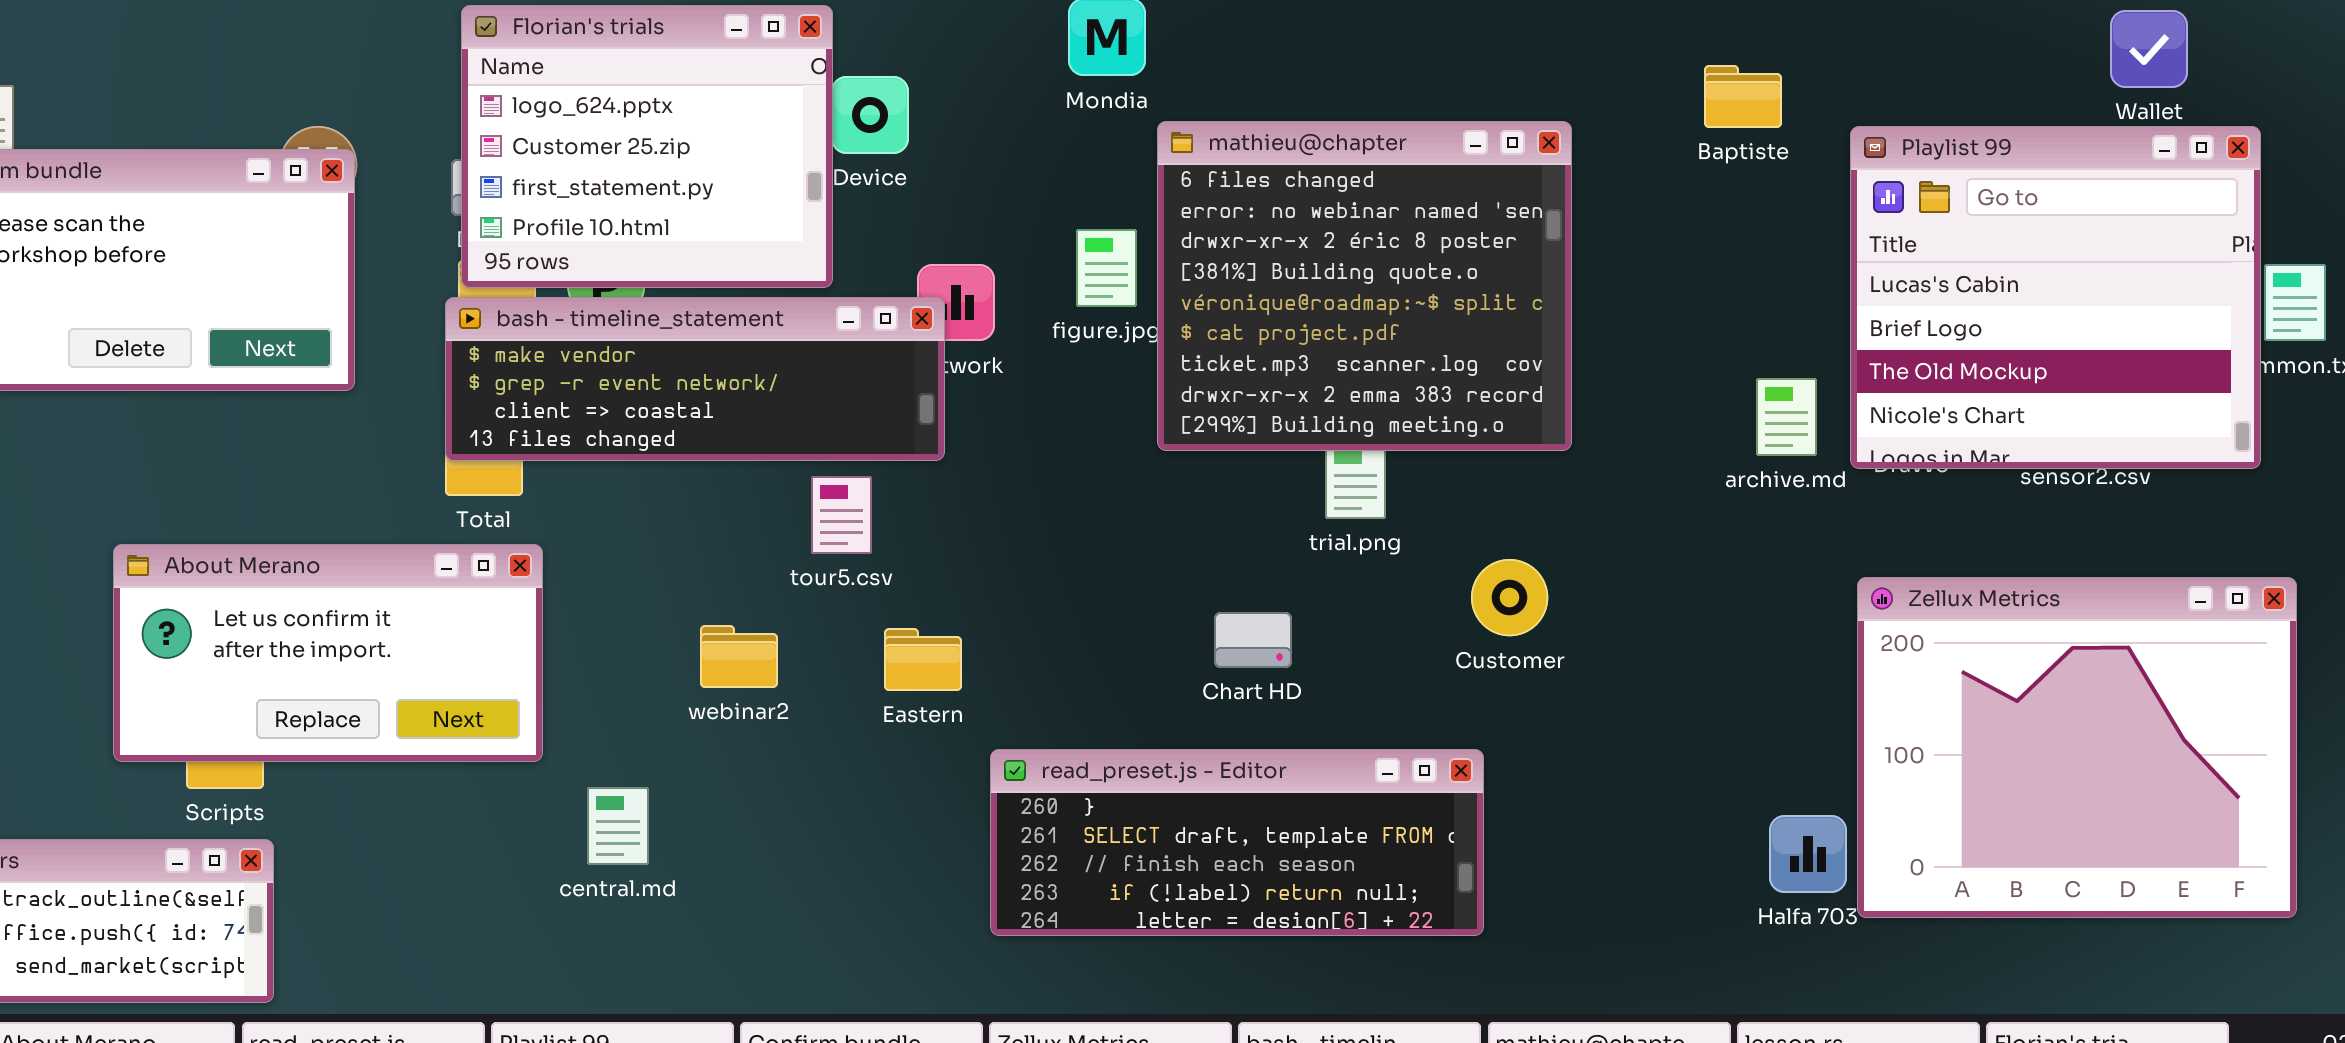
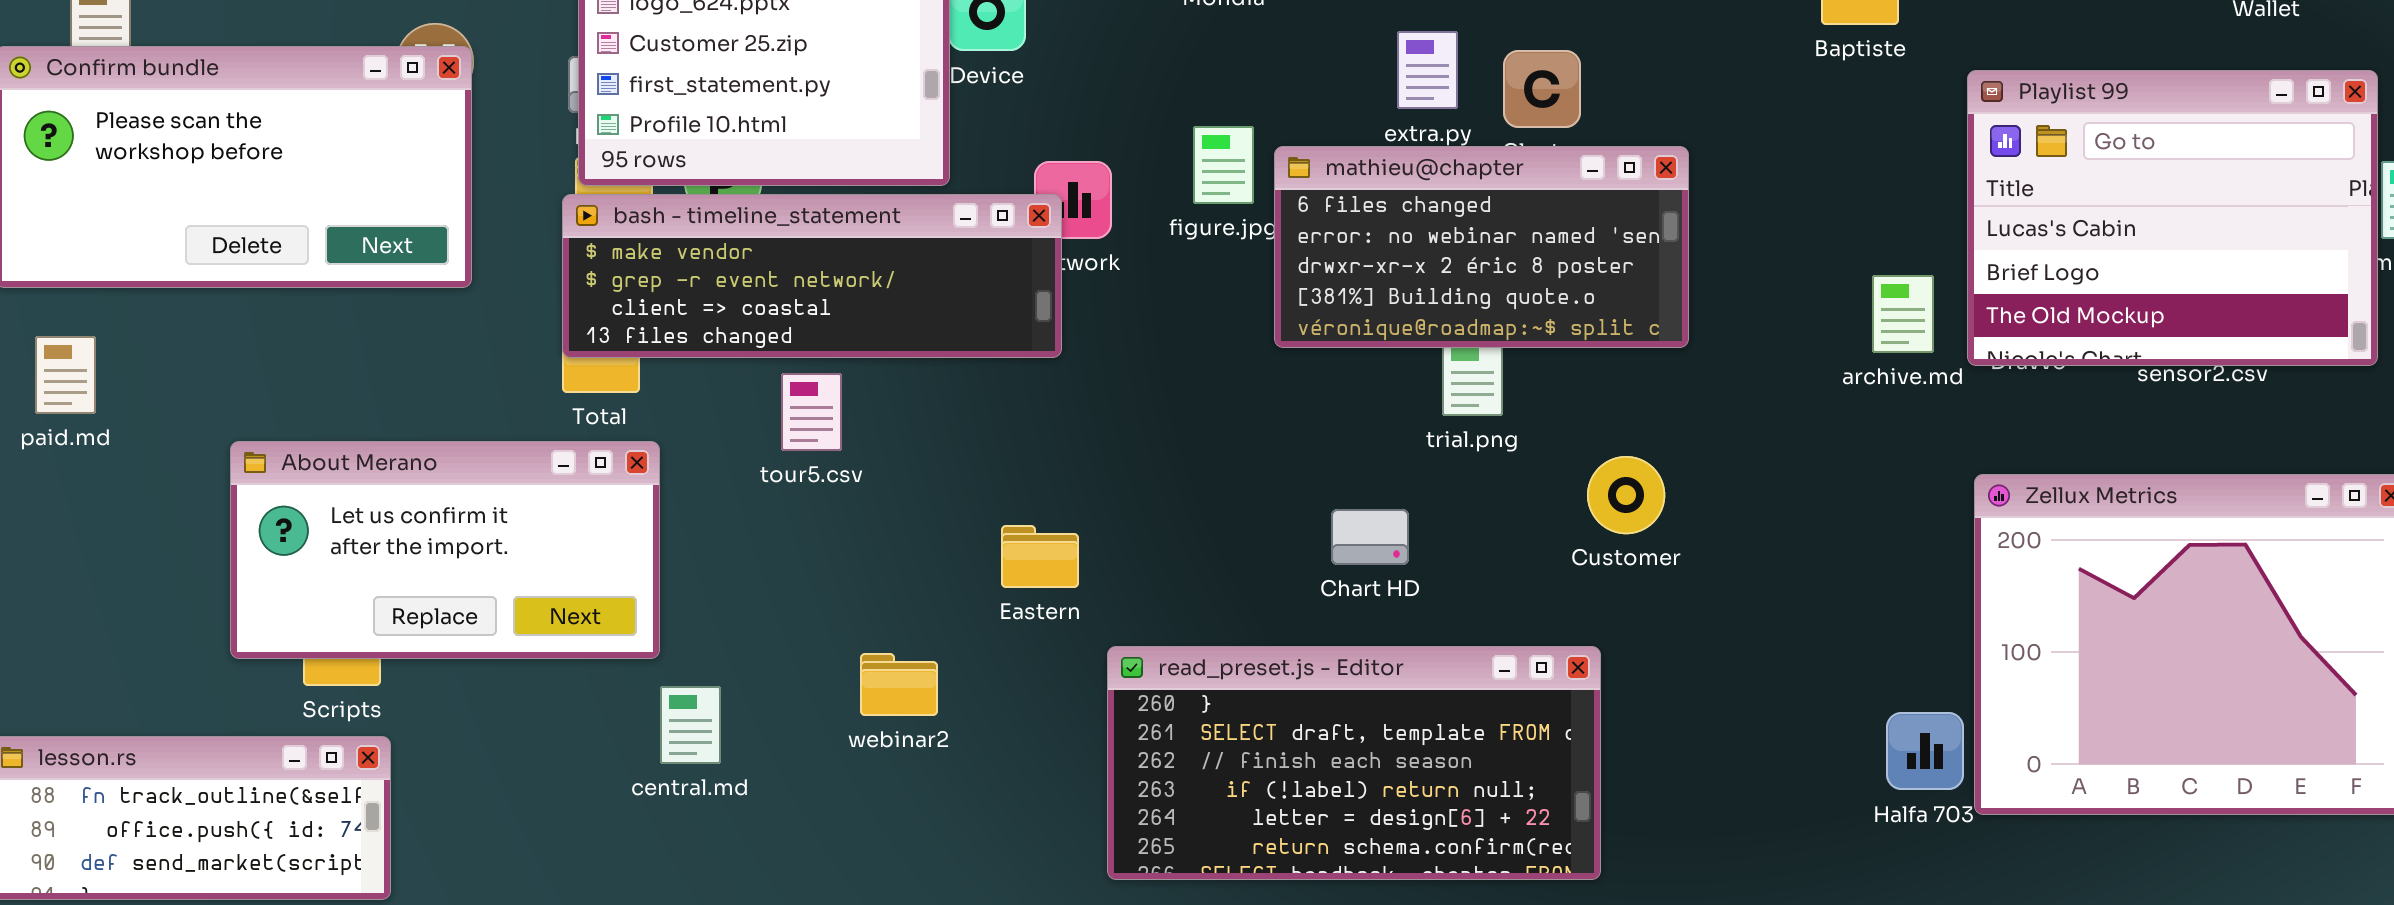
mathieu@chapter: [1157,121,1572,451] -> [1274,146,1689,348], resized
Playlist 99: [1850,126,2261,469] -> [1967,70,2378,366], resized
tour5.csv: [811,476,872,554] -> [781,373,842,451], moved
webinar2: [700,625,778,688] -> [860,653,938,716], moved
read_preset.js - Editor: [990,749,1484,936] -> [1107,646,1601,880], resized
central.md: [587,787,649,865] -> [660,686,721,764], moved

